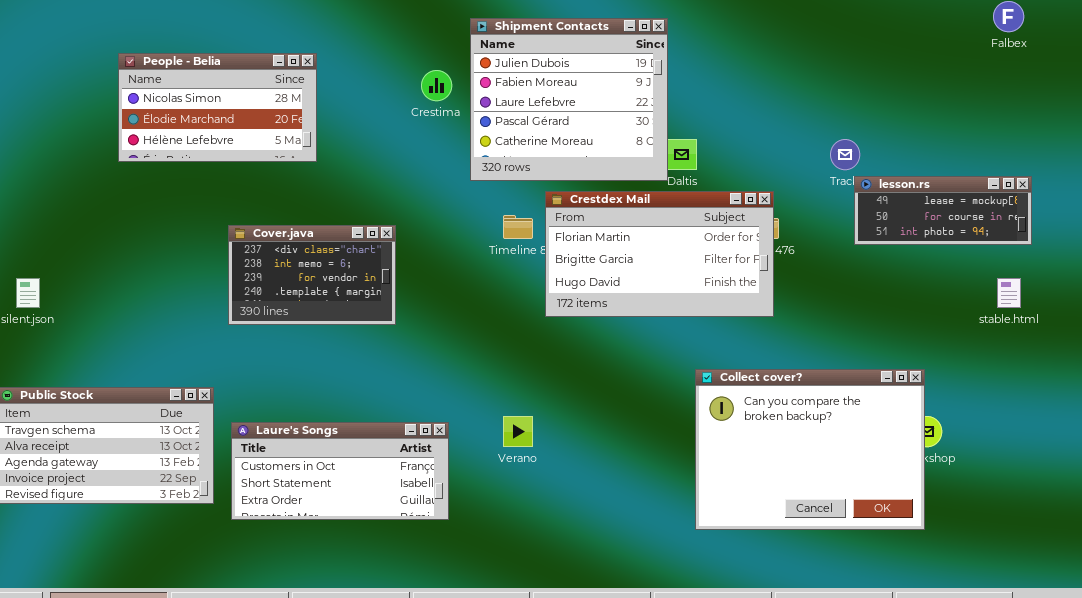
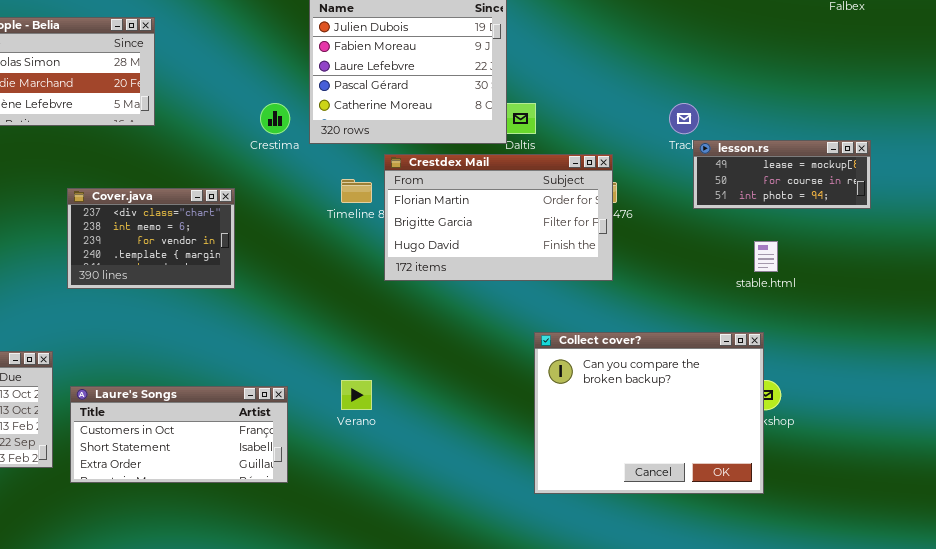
Crestima: [421,70,452,101] -> [260,103,290,134], moved
stable.html: [997,278,1021,308] -> [754,241,778,272], moved

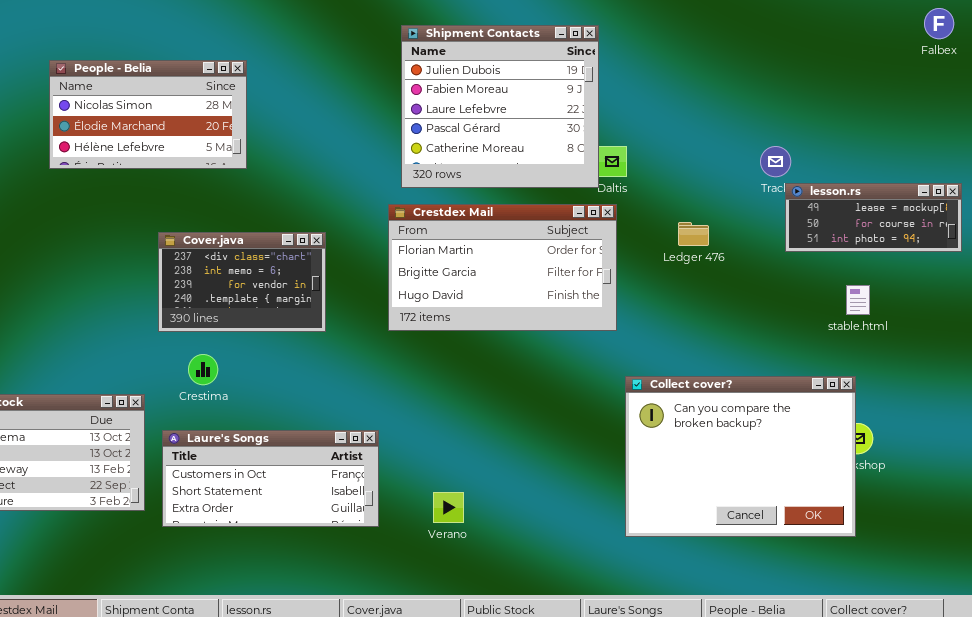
Crestima: [260,103,290,134] -> [188,354,218,385], moved
Crestdex Mail: [384,154,613,281] -> [388,204,617,331], moved
Verano: [341,380,372,410] -> [433,492,464,523], moved

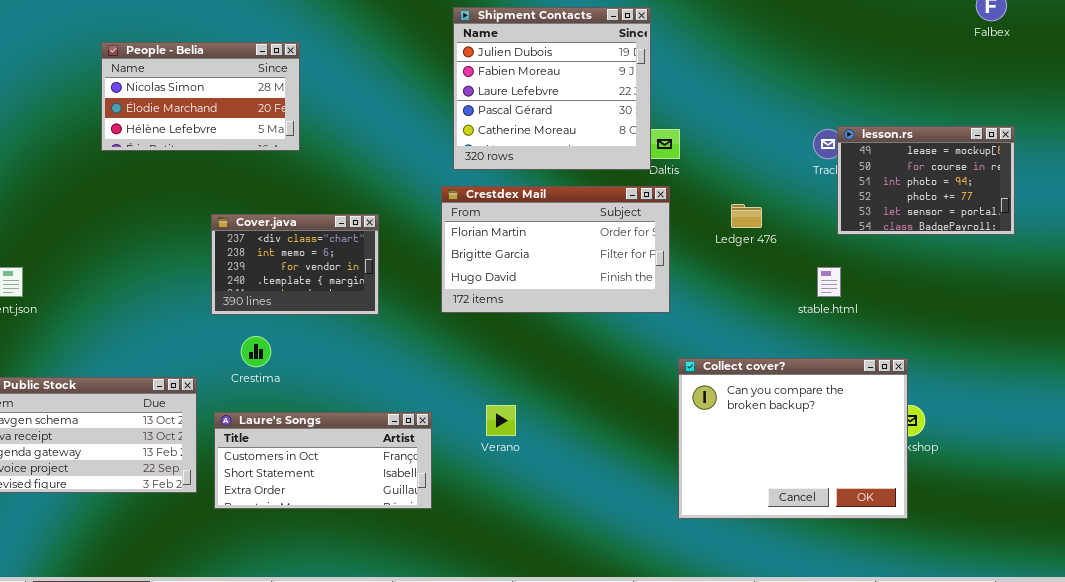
lesson.rs: [785,183,962,252] -> [837,126,1015,235], resized
stable.html: [846,285,870,315] -> [817,267,841,297], moved
Verano: [433,492,464,523] -> [486,405,516,436], moved

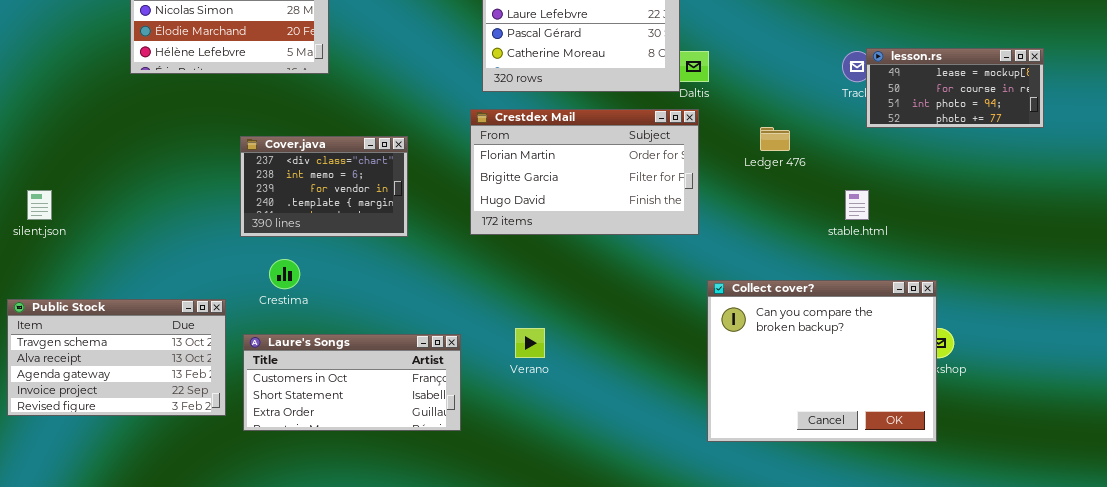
lesson.rs: [837,126,1015,235] -> [866,48,1044,128], resized

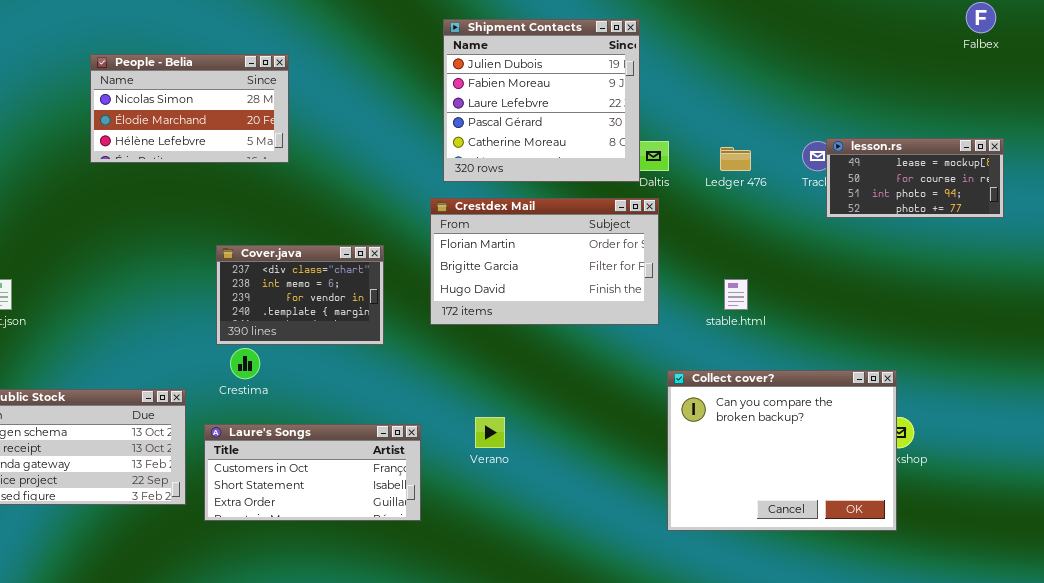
Ledger 476: [760,127,790,151] -> [720,147,751,171], moved
Cover.java: [240,136,408,237] -> [216,245,384,345], moved
stable.html: [845,190,869,220] -> [724,279,748,310], moved

